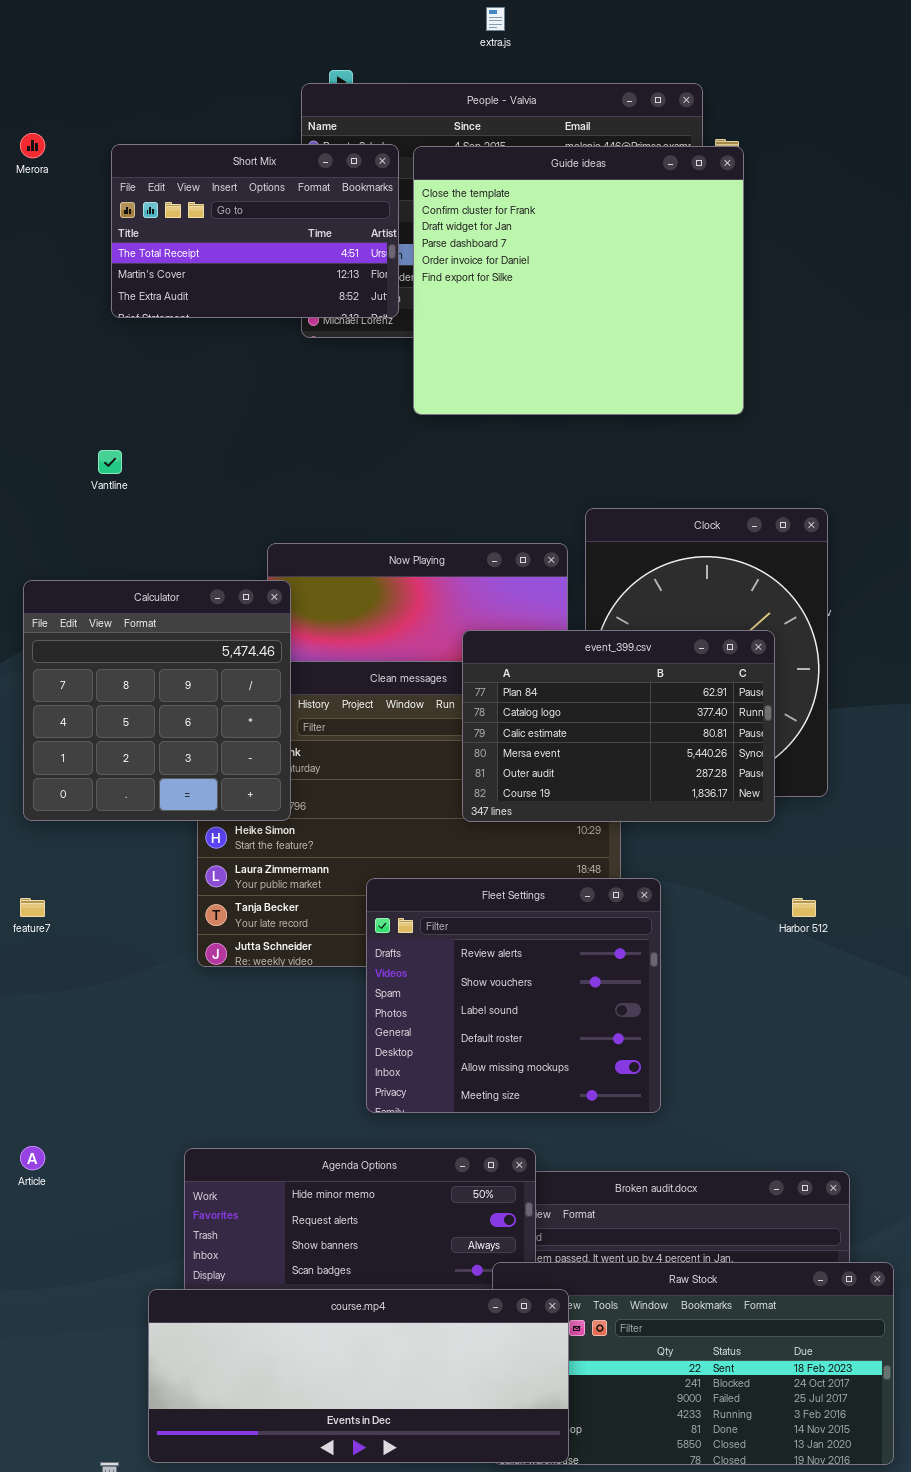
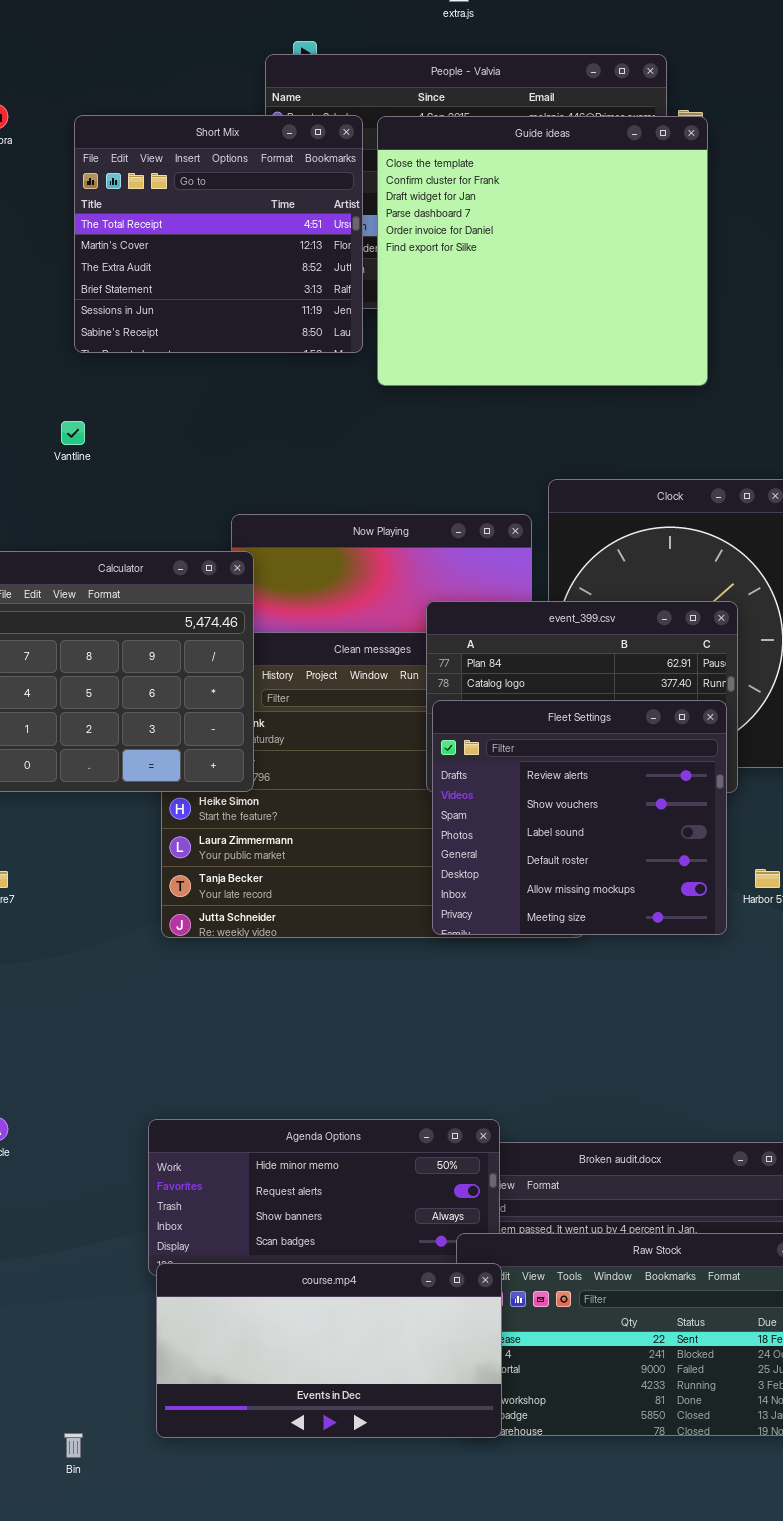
Short Mix: [111,144,399,318] -> [74,115,363,353], resized
Fleet Settings: [366,878,661,1113] -> [432,700,727,935], moved
course.mp4: [148,1289,569,1463] -> [156,1263,502,1438], moved, resized

